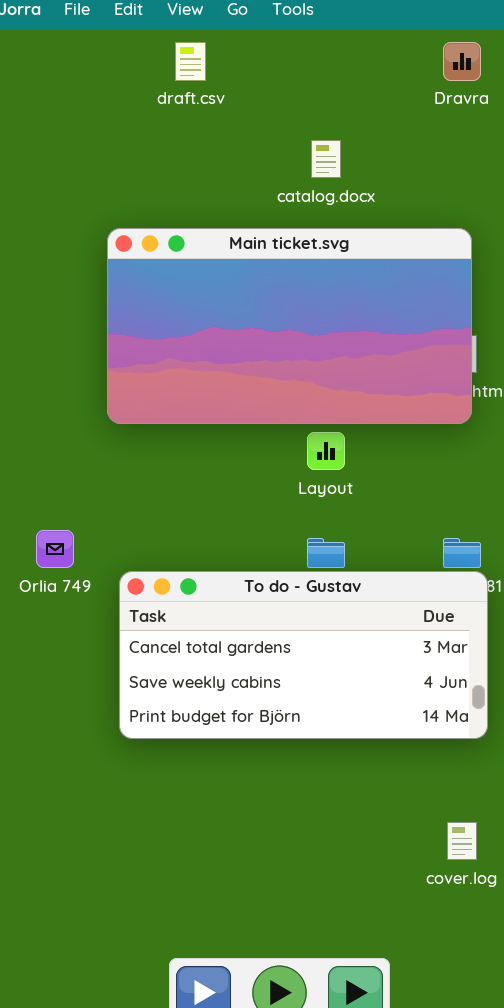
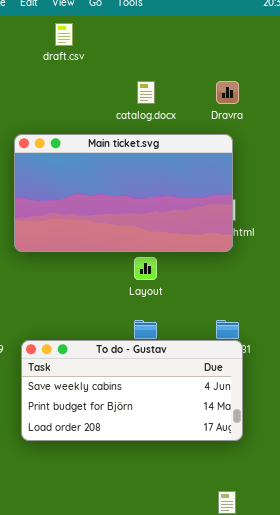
Dravra: [443,42,481,81] -> [216,81,239,104], moved
To do - Gustav: [119,571,488,739] -> [21,340,243,441], scrolled down 1 row

